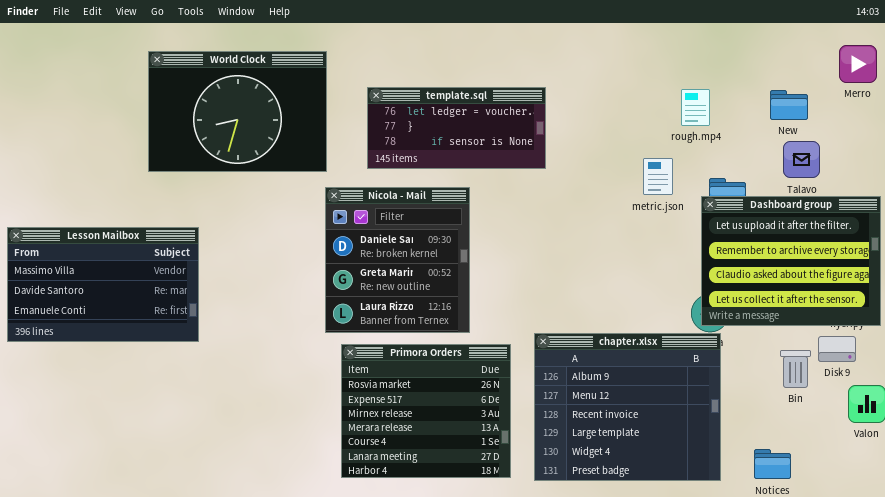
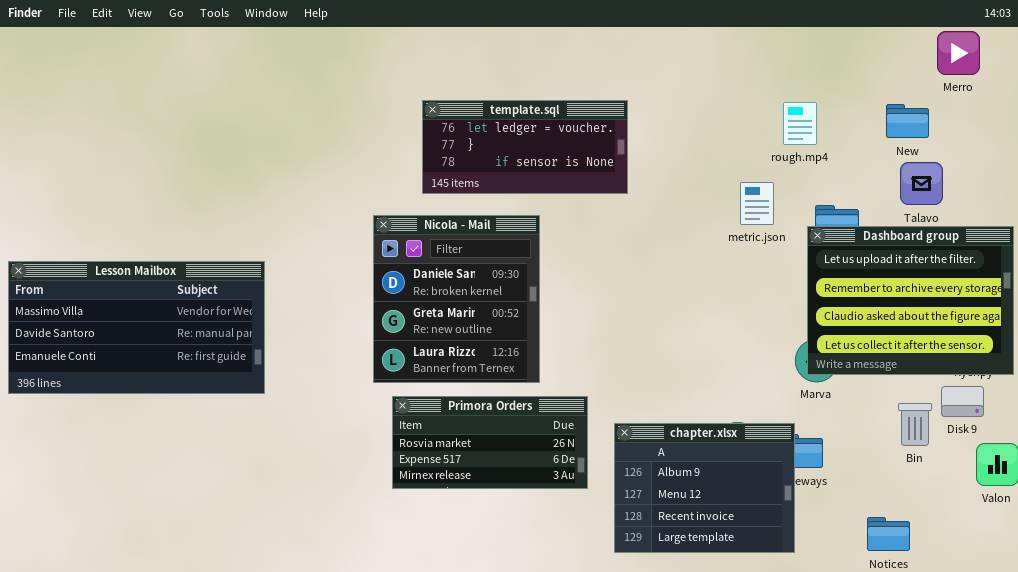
Merro: [839,45,877,83] -> [937,31,980,75], moved
World Clock: [148,51,327,172] -> none, closed
Lesson Mailbox: [7,227,199,342] -> [8,261,265,394], resized
chapter.xlsx: [534,333,721,481] -> [614,423,795,553], resized
Primora Orders: [341,344,511,478] -> [392,396,588,489], resized

